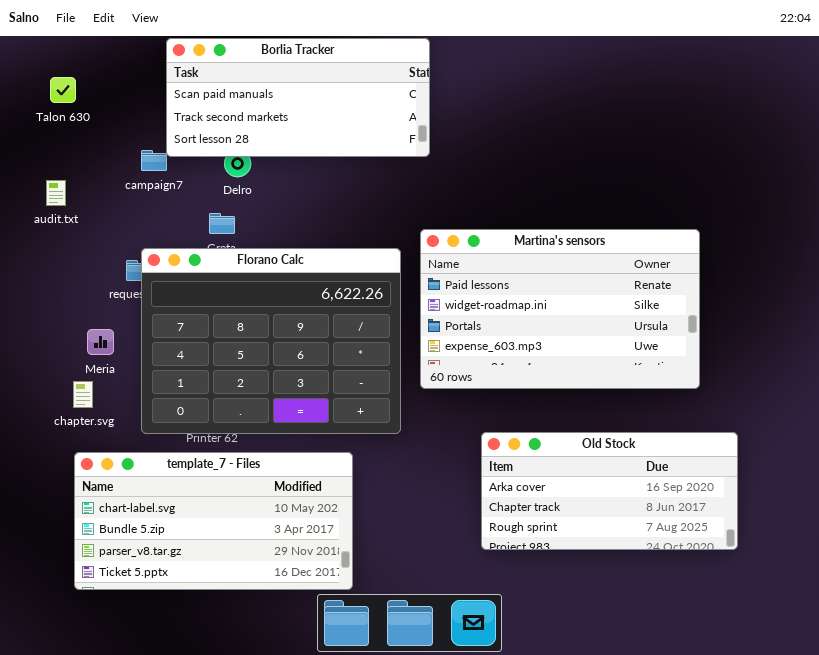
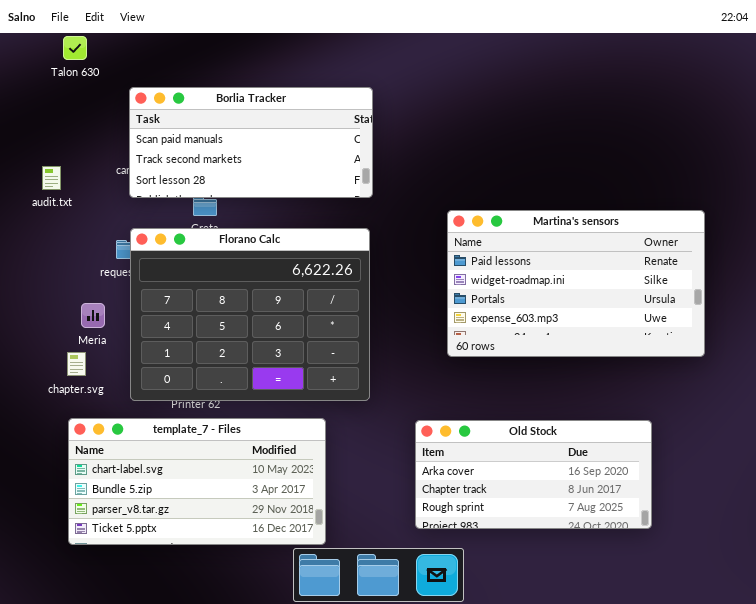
Borlia Tracker: [166,38,430,157] -> [129,87,373,198], moved
Talon 630: [50,77,76,103] -> [63,36,87,60], moved
Martina's sensors: [420,229,700,389] -> [447,210,705,357], moved
Old Stock: [481,432,738,550] -> [415,420,652,529], moved

